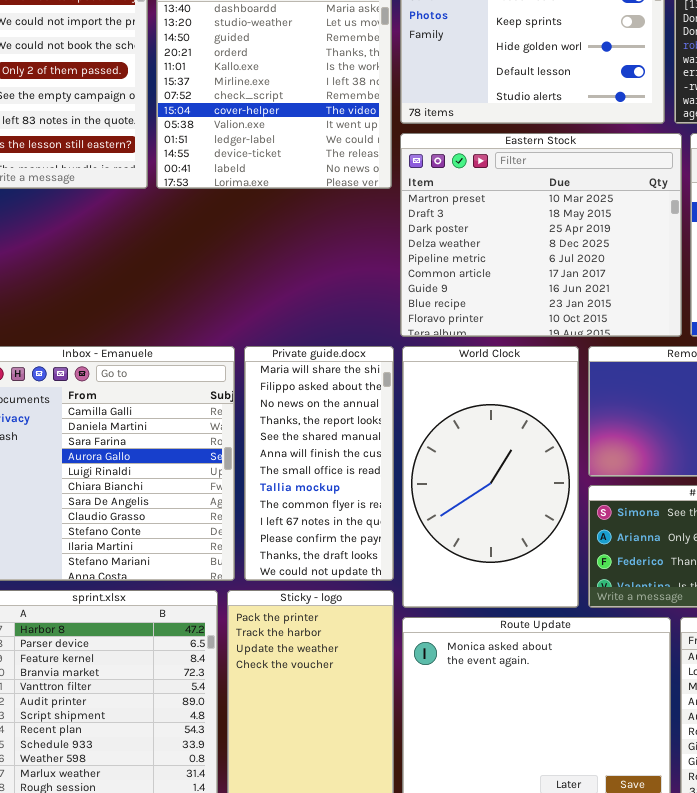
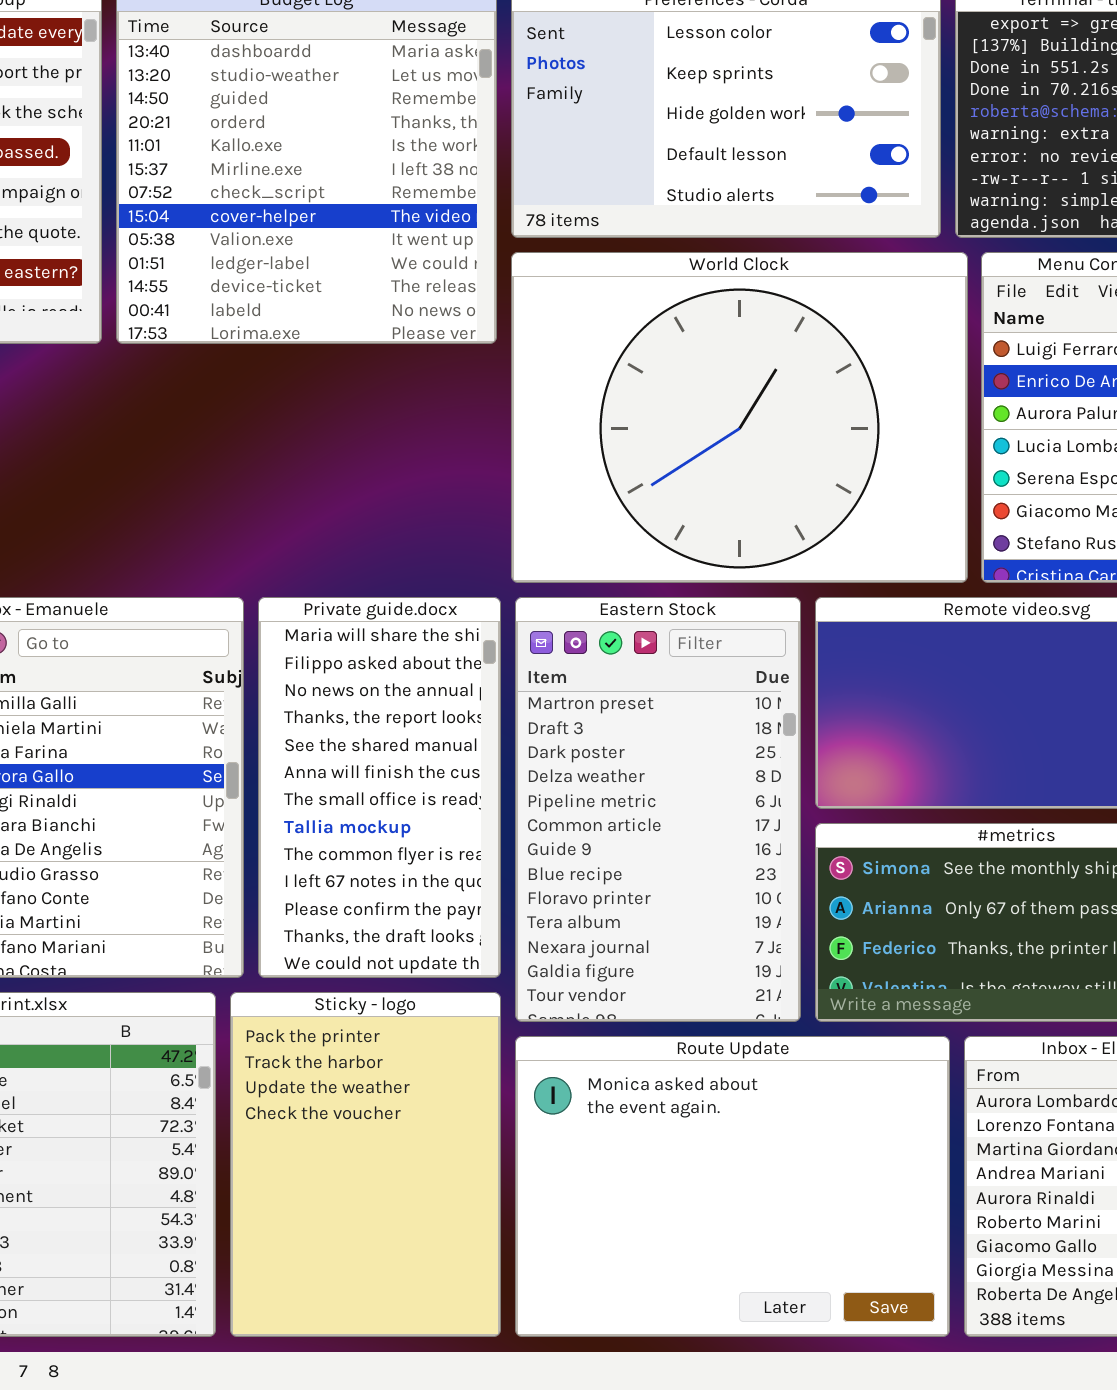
Eastern Stock: [400,133,682,337] -> [515,597,801,1022], moved, resized
World Clock: [402,346,579,608] -> [511,252,968,583], moved, resized

